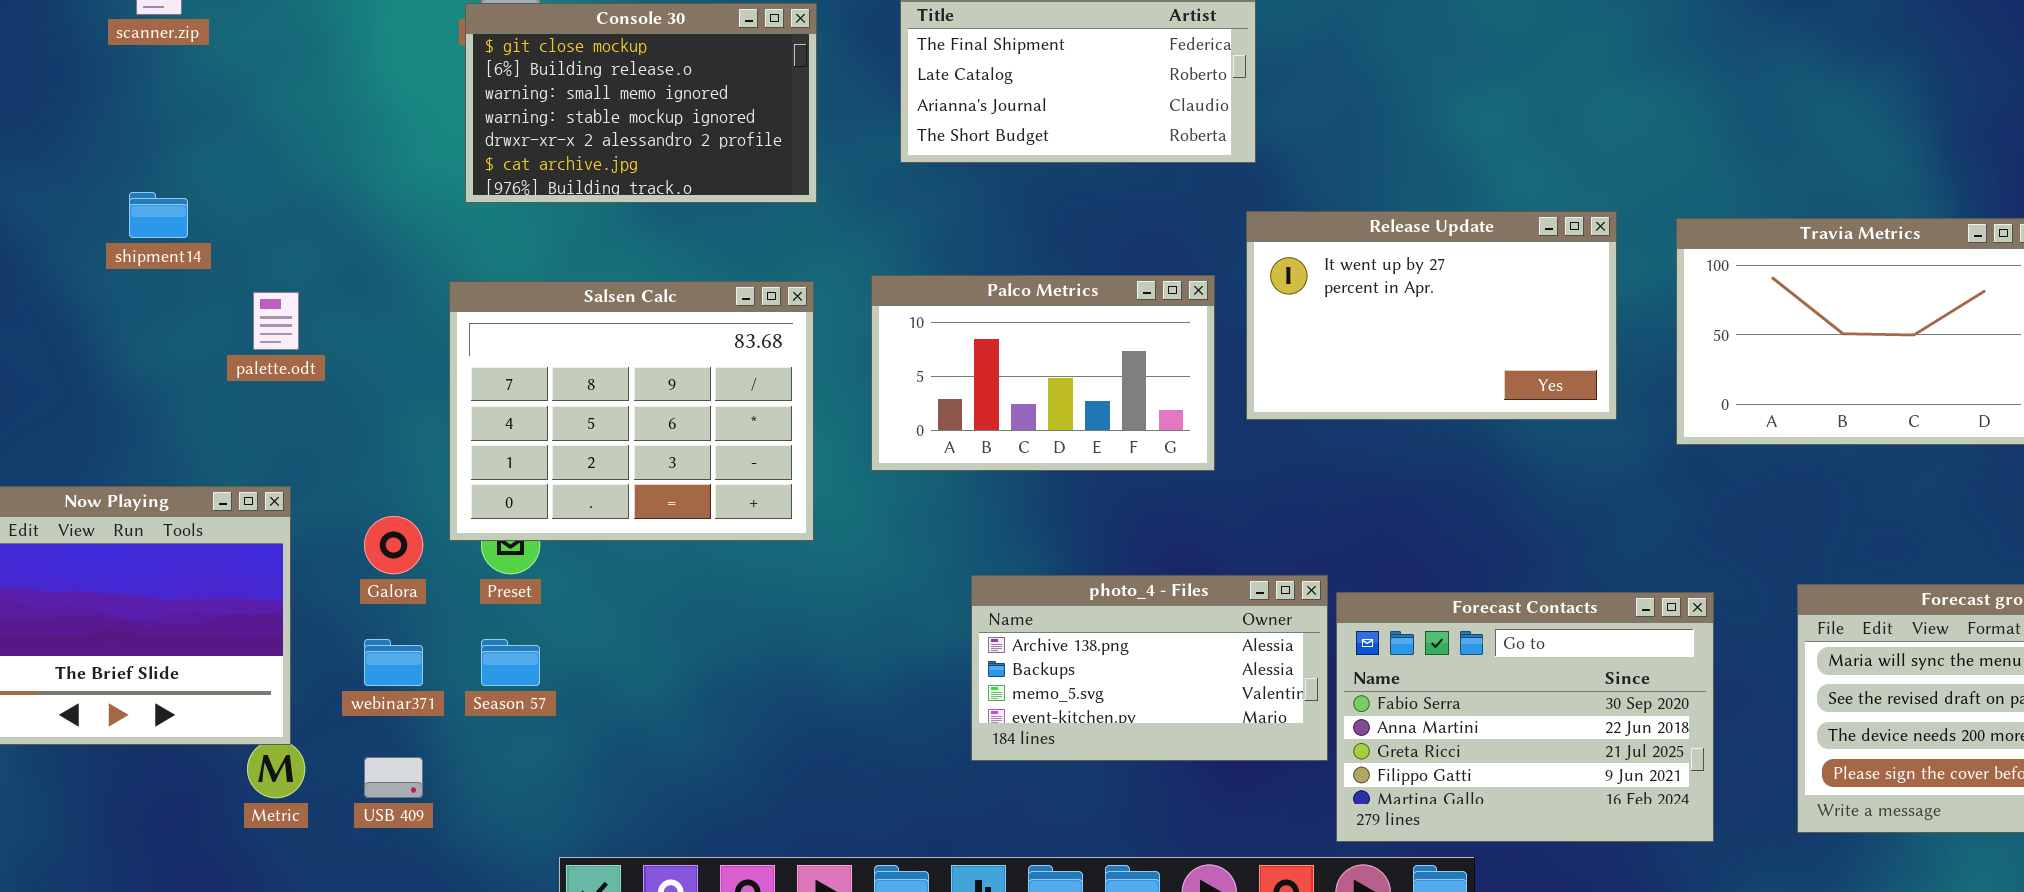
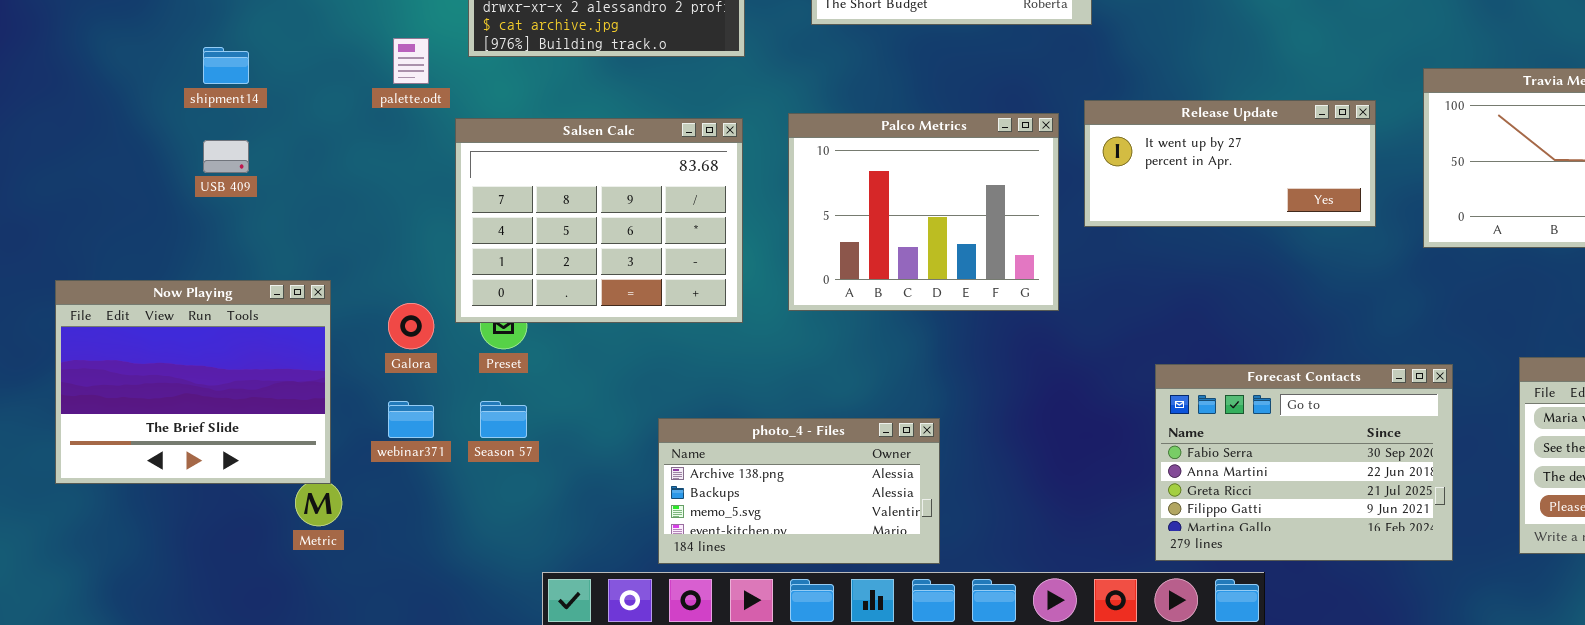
Release Update: [1246,211,1617,420] -> [1084,100,1376,227], resized
Palco Metrics: [871,275,1215,471] -> [788,113,1059,311], resized
palette.odt: [253,292,299,350] -> [393,38,429,84], moved
photo_4 - Files: [971,575,1328,761] -> [658,418,940,564], moved
USB 409: [364,757,423,798] -> [203,140,249,173], moved

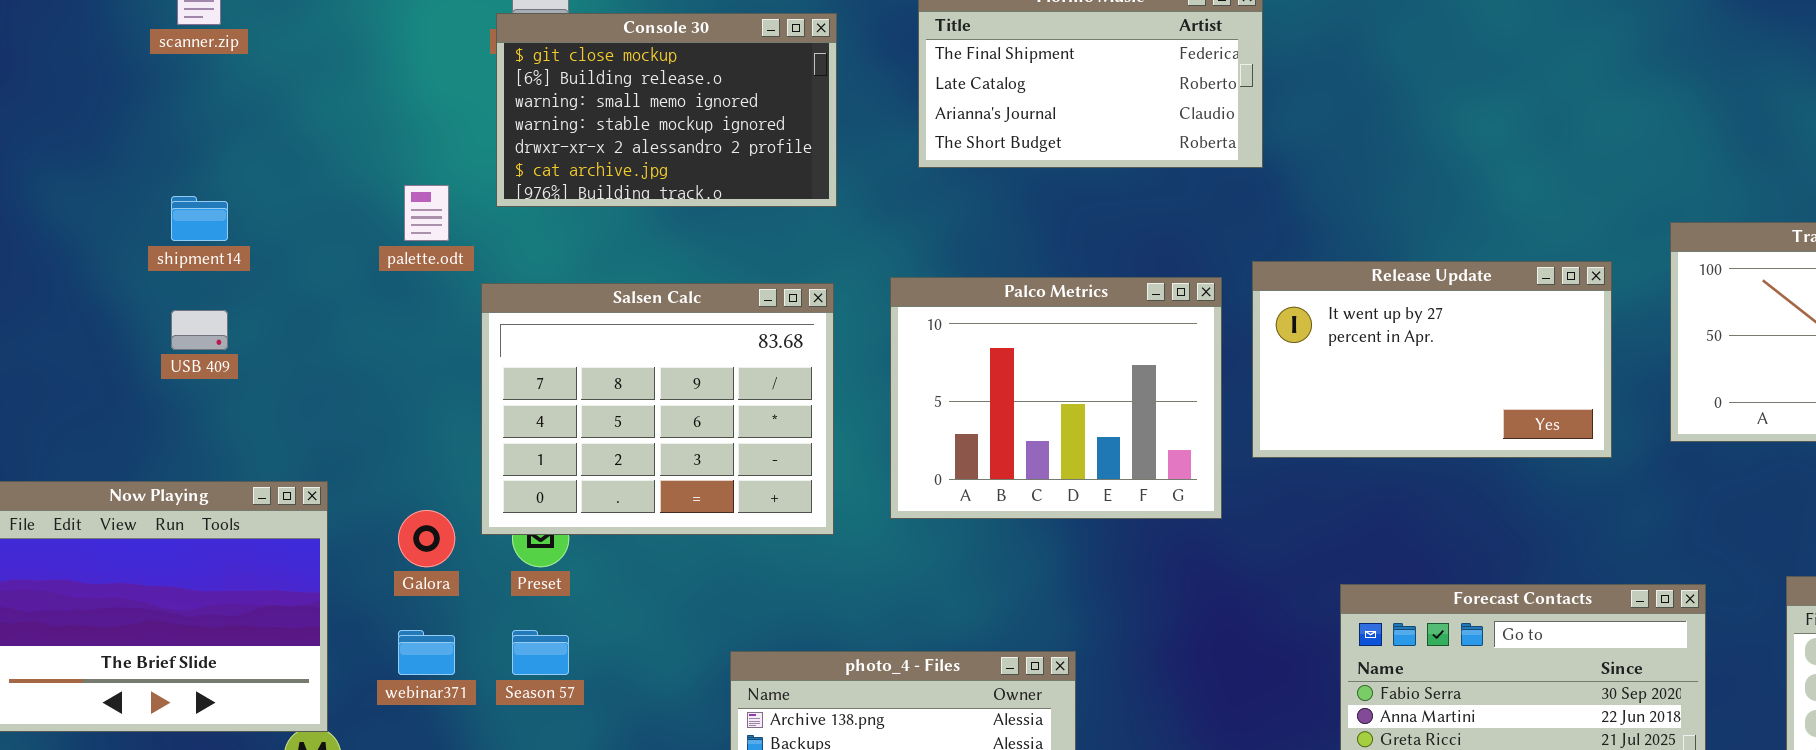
Release Update: [1084,100,1376,227] -> [1252,261,1612,458], resized

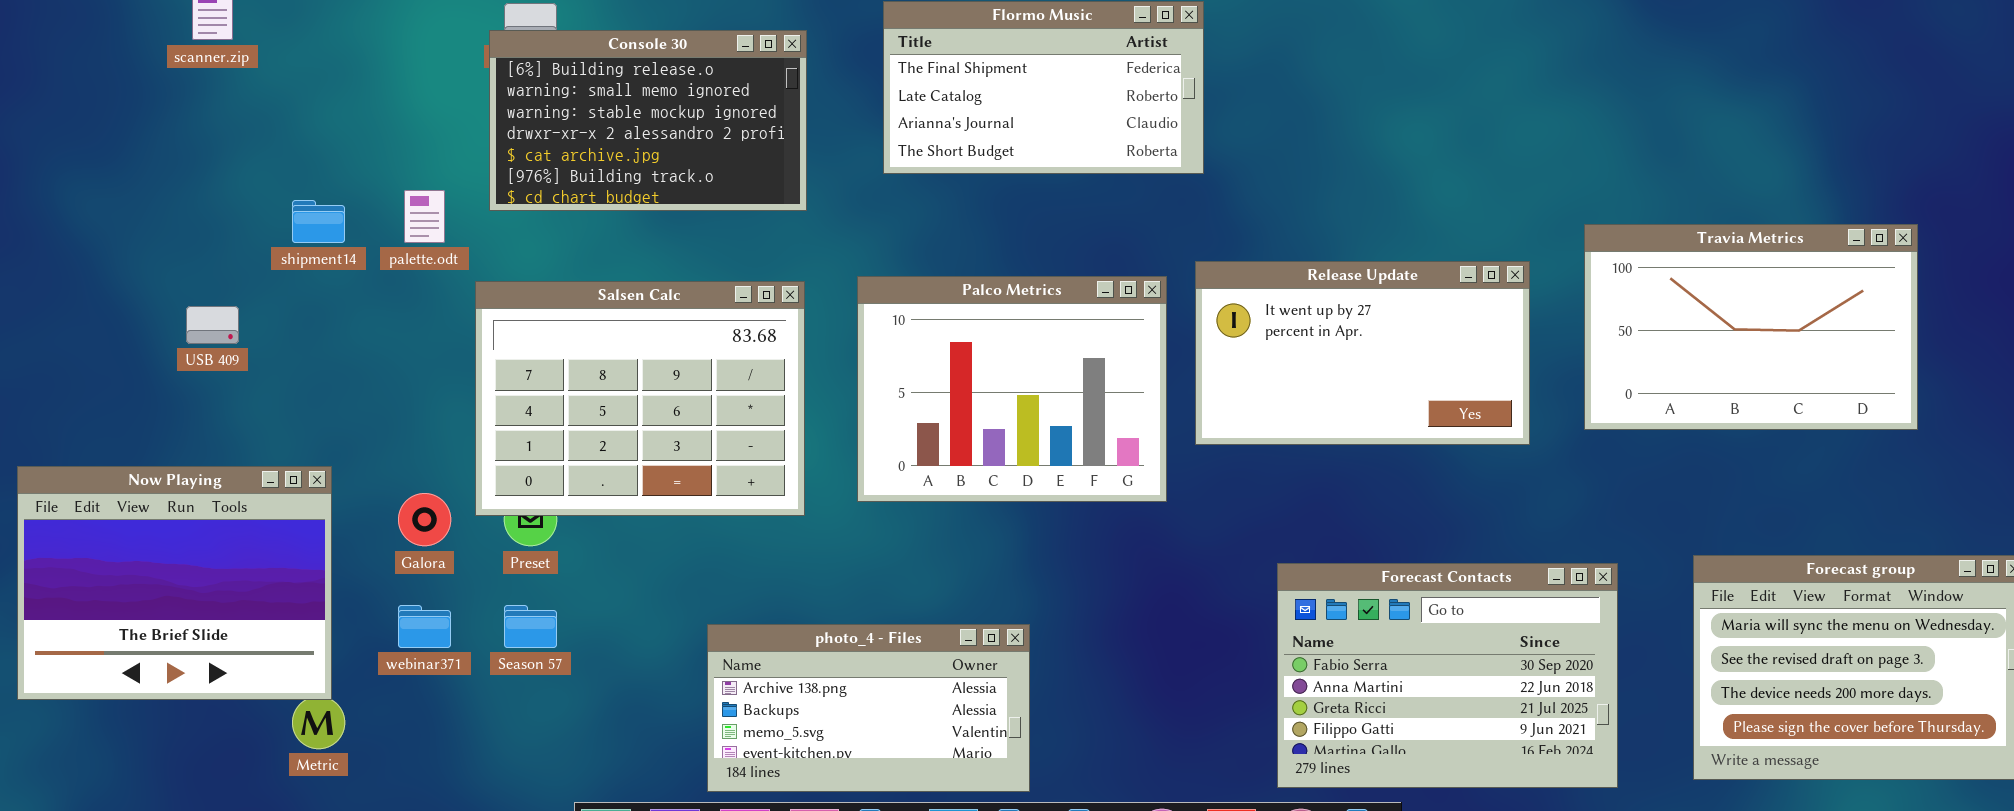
Console 30: [496,13,837,207] -> [489,30,807,211], scrolled down 1 row
shipment14: [171,196,228,241] -> [292,200,345,243], moved

